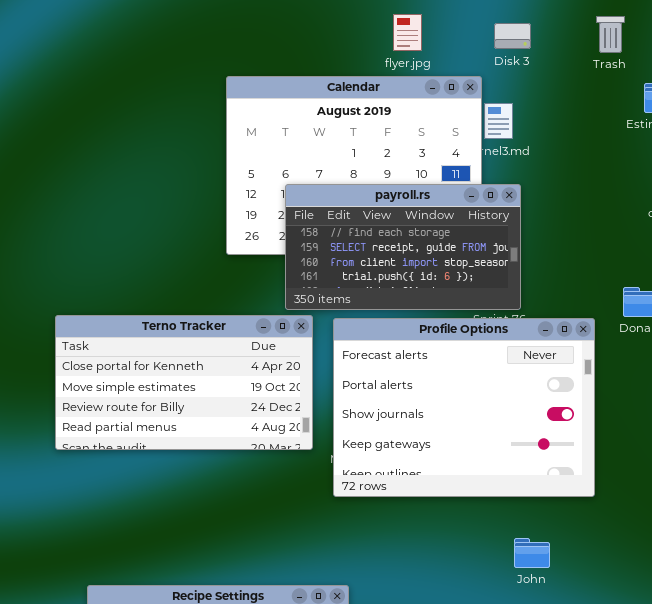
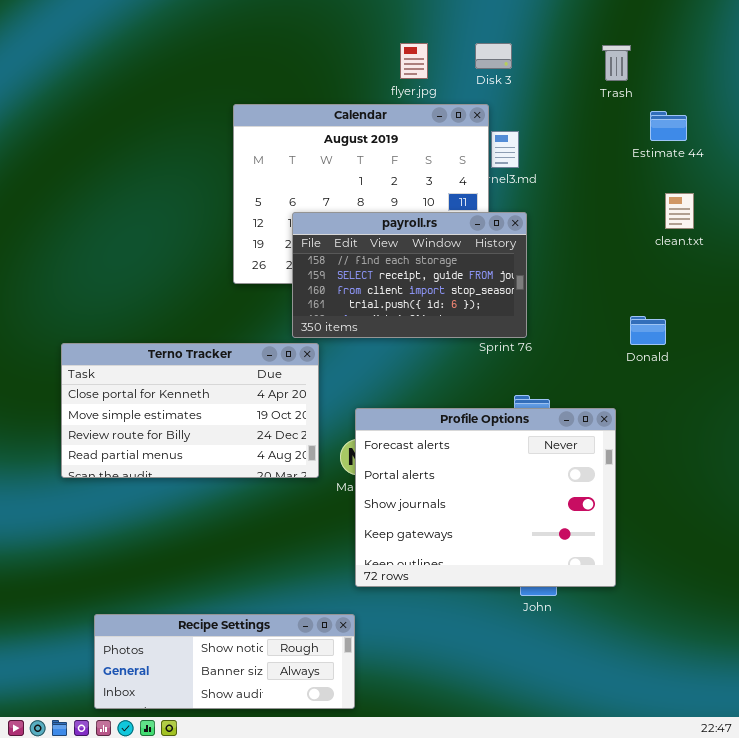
Disk 3: [494,23,531,49] -> [475,43,512,69], moved
Profile Options: [333,318,595,497] -> [355,408,616,587], moved

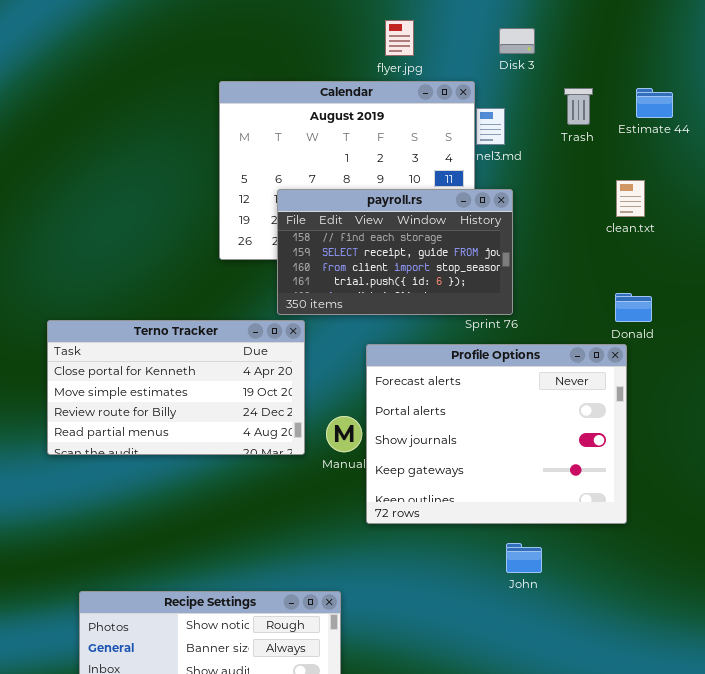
Disk 3: [475,43,512,69] -> [499,28,535,54], moved
Trash: [602,45,631,81] -> [564,88,593,125], moved
clean.txt: [665,193,694,229] -> [616,180,645,217], moved
Profile Options: [355,408,616,587] -> [366,344,627,524], moved

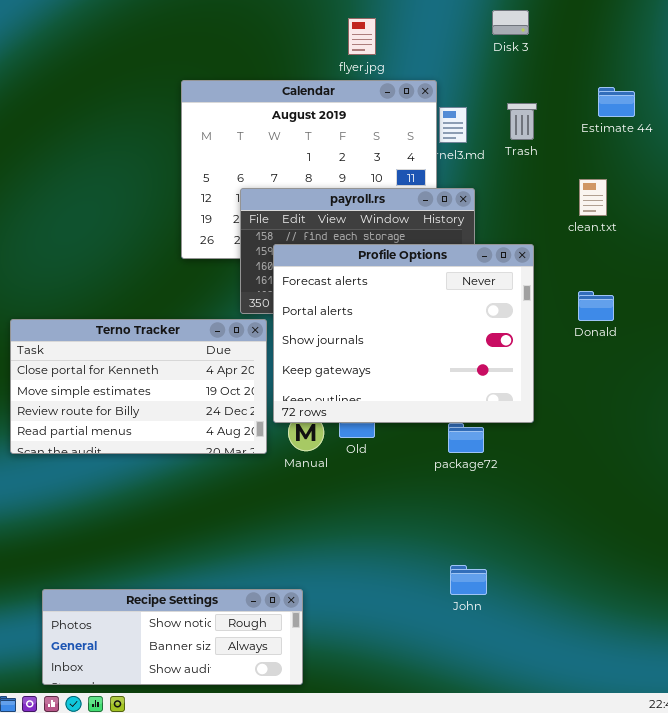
Disk 3: [499,28,535,54] -> [492,10,529,35], moved
Trash: [564,88,593,125] -> [507,103,537,140], moved
Profile Options: [366,344,627,524] -> [273,244,534,423], moved
John: [506,543,542,573] -> [450,565,487,595], moved

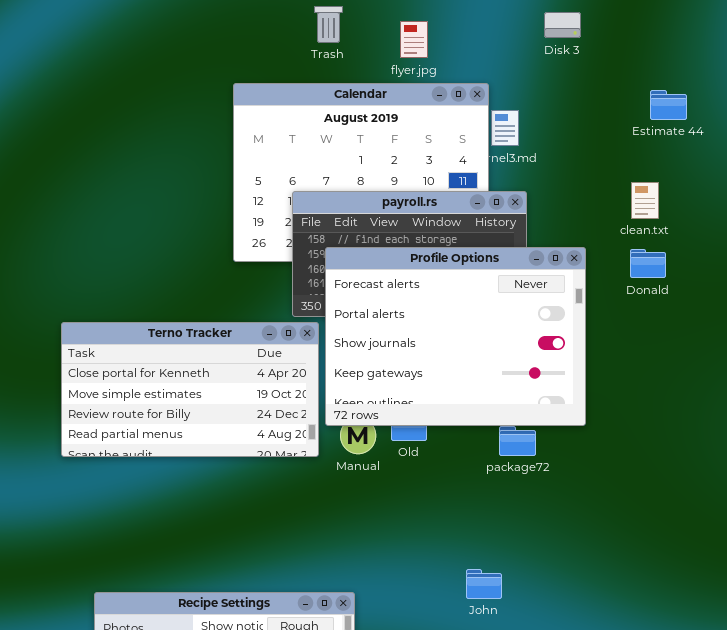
Trash: [507,103,537,140] -> [314,6,343,43], moved
Donald: [578,291,614,321] -> [630,249,666,278], moved
John: [450,565,487,595] -> [466,569,502,599], moved

